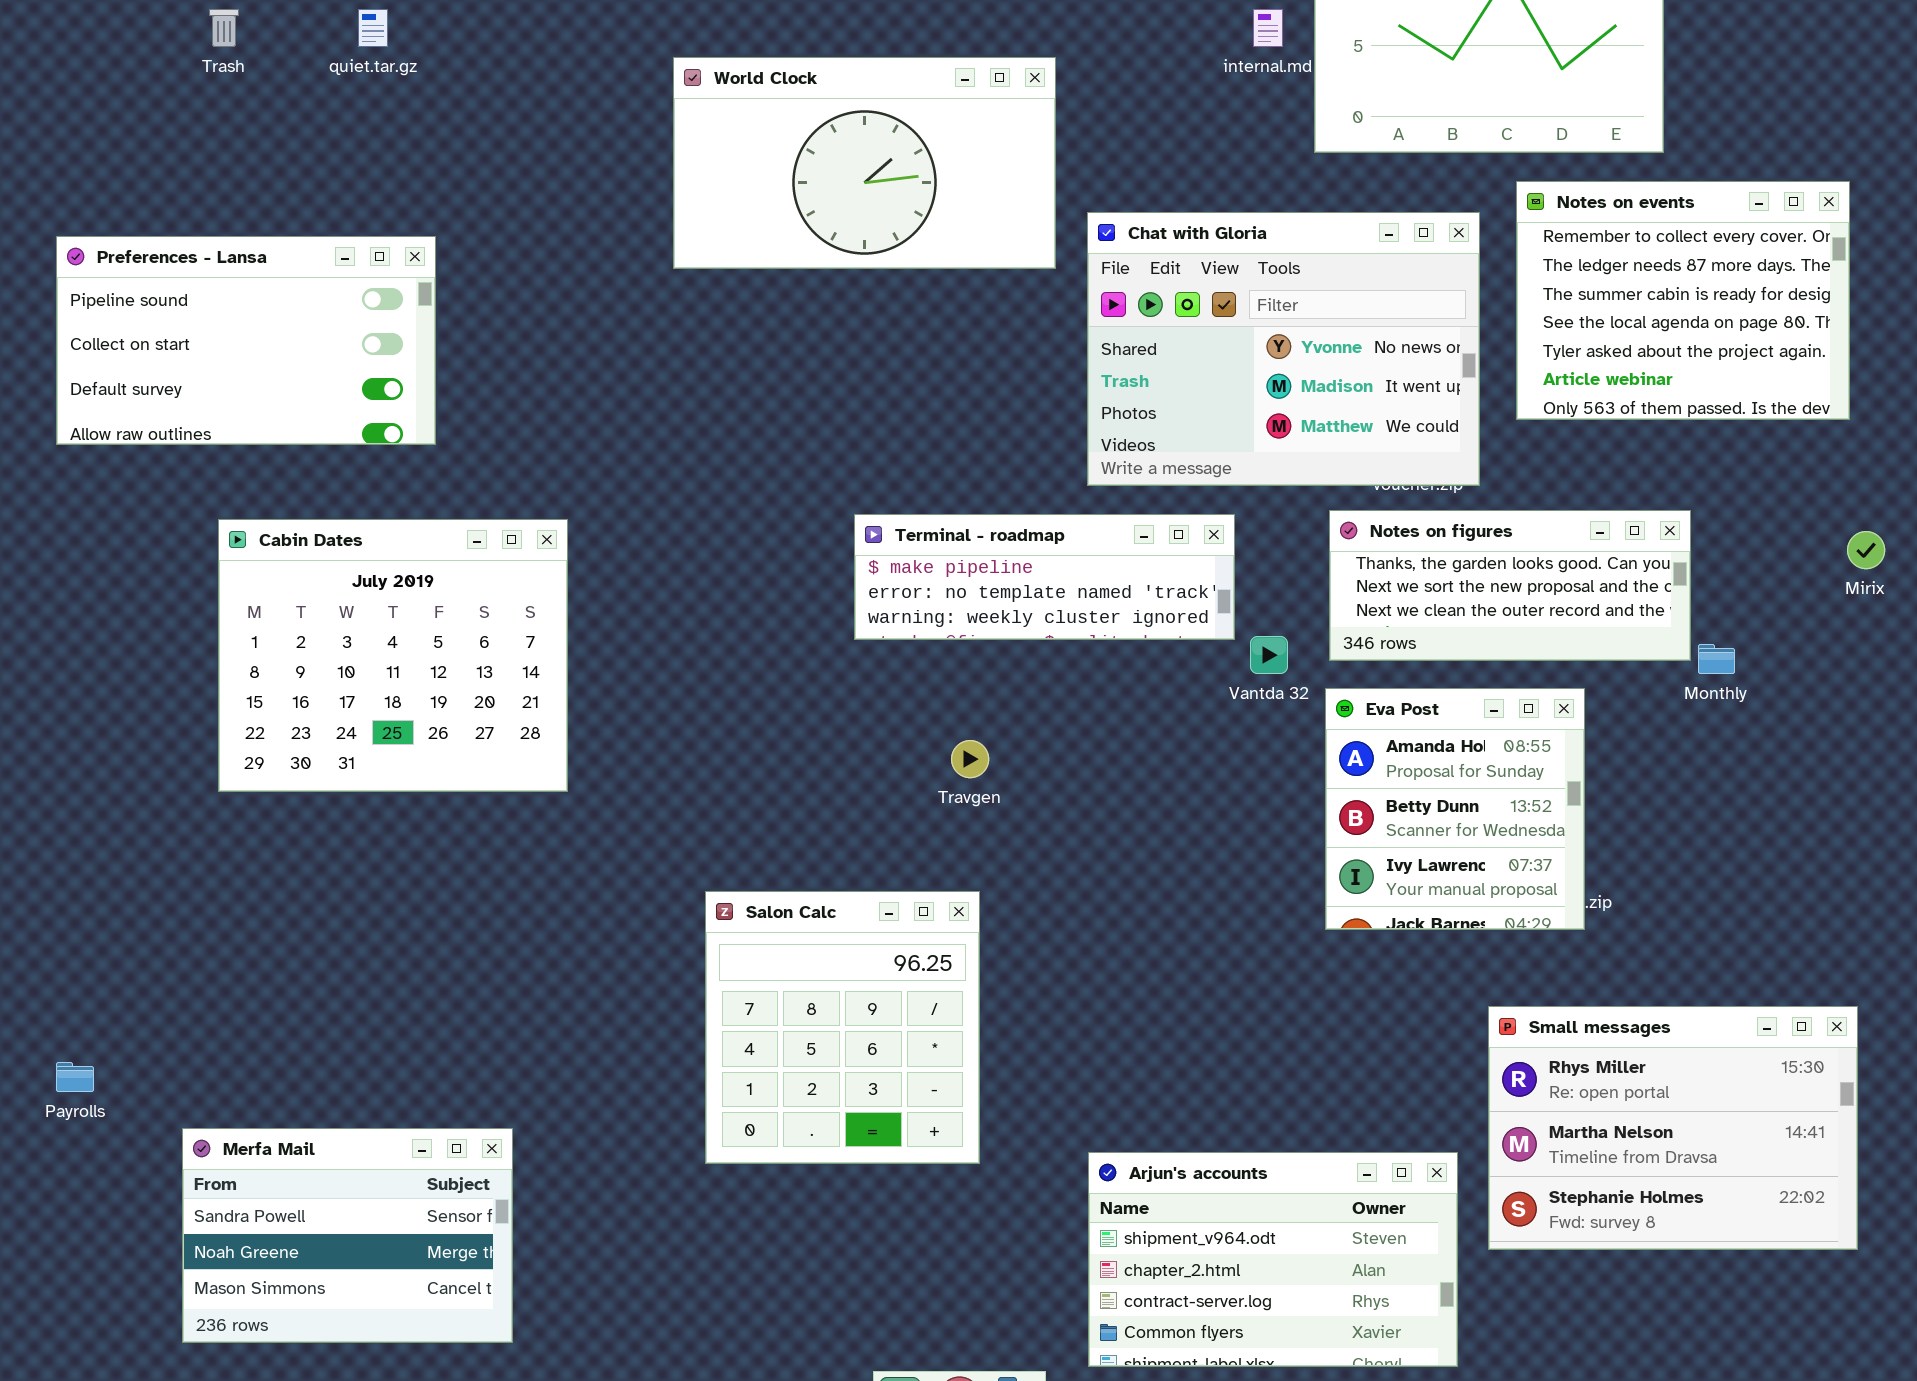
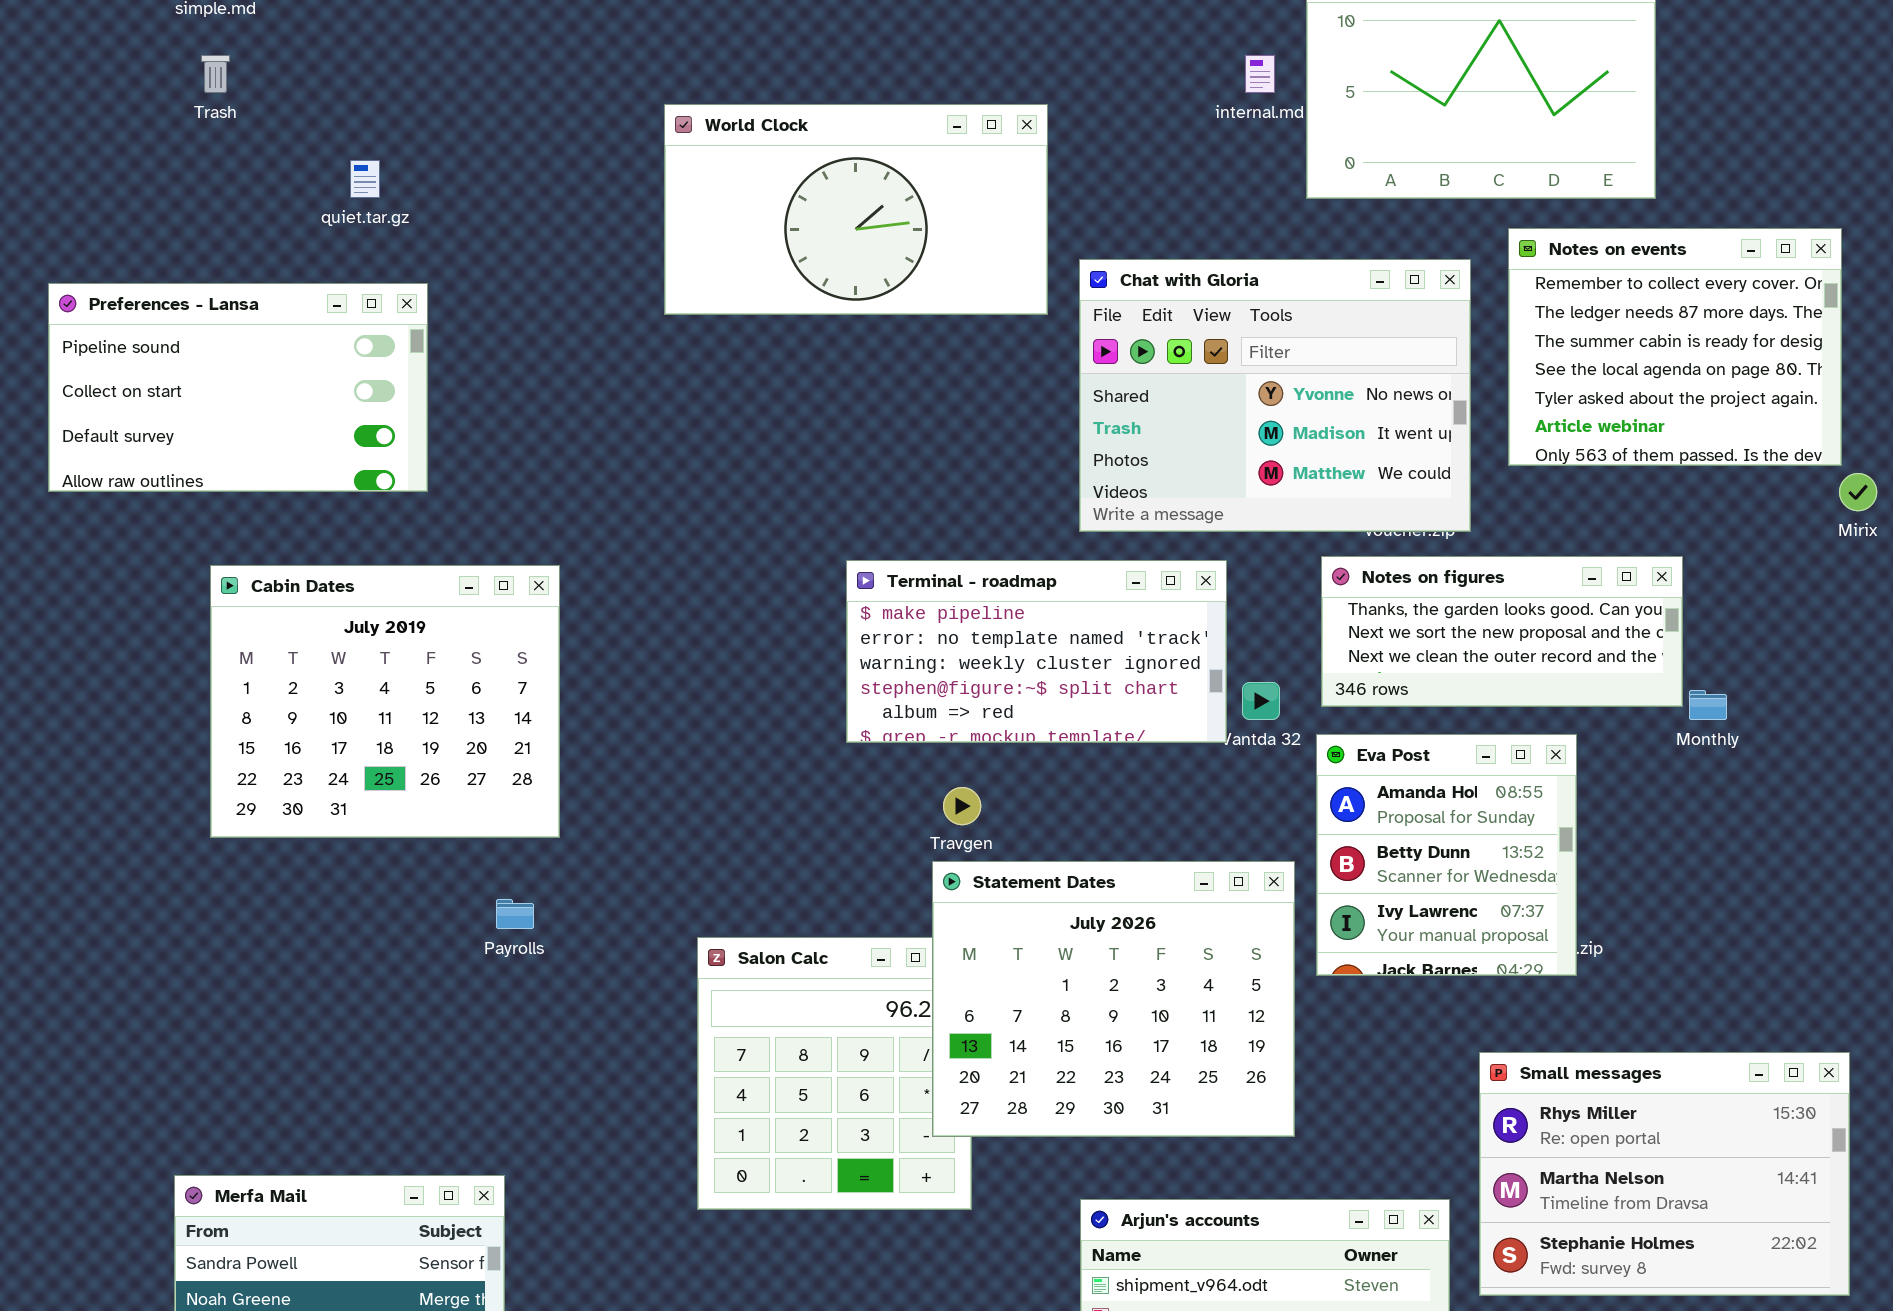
quiet.tar.gz: [358,9,388,47] -> [350,160,380,198], moved
Terminal - roadmap: [854,514,1235,640] -> [846,560,1227,743], resized
Mirix: [1847,531,1885,569] -> [1839,473,1877,511], moved
Statement Dates: none -> [932,861,1295,1137], opened
Payrolls: [56,1062,94,1092] -> [496,899,534,929], moved

